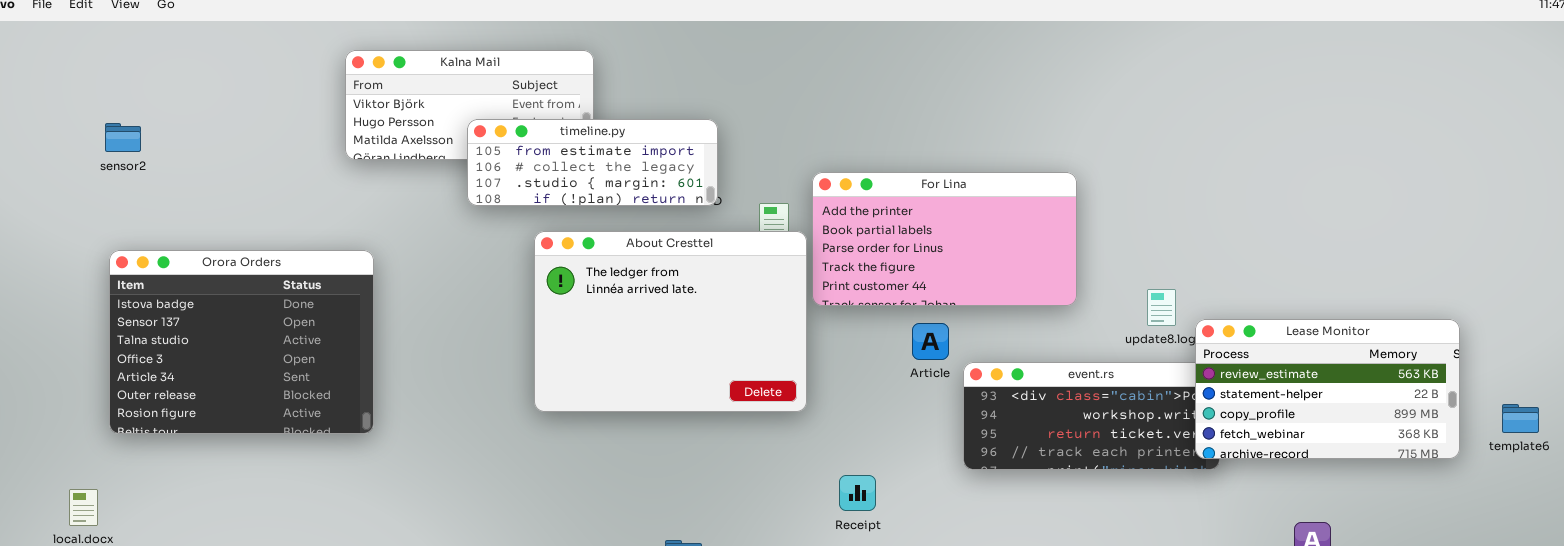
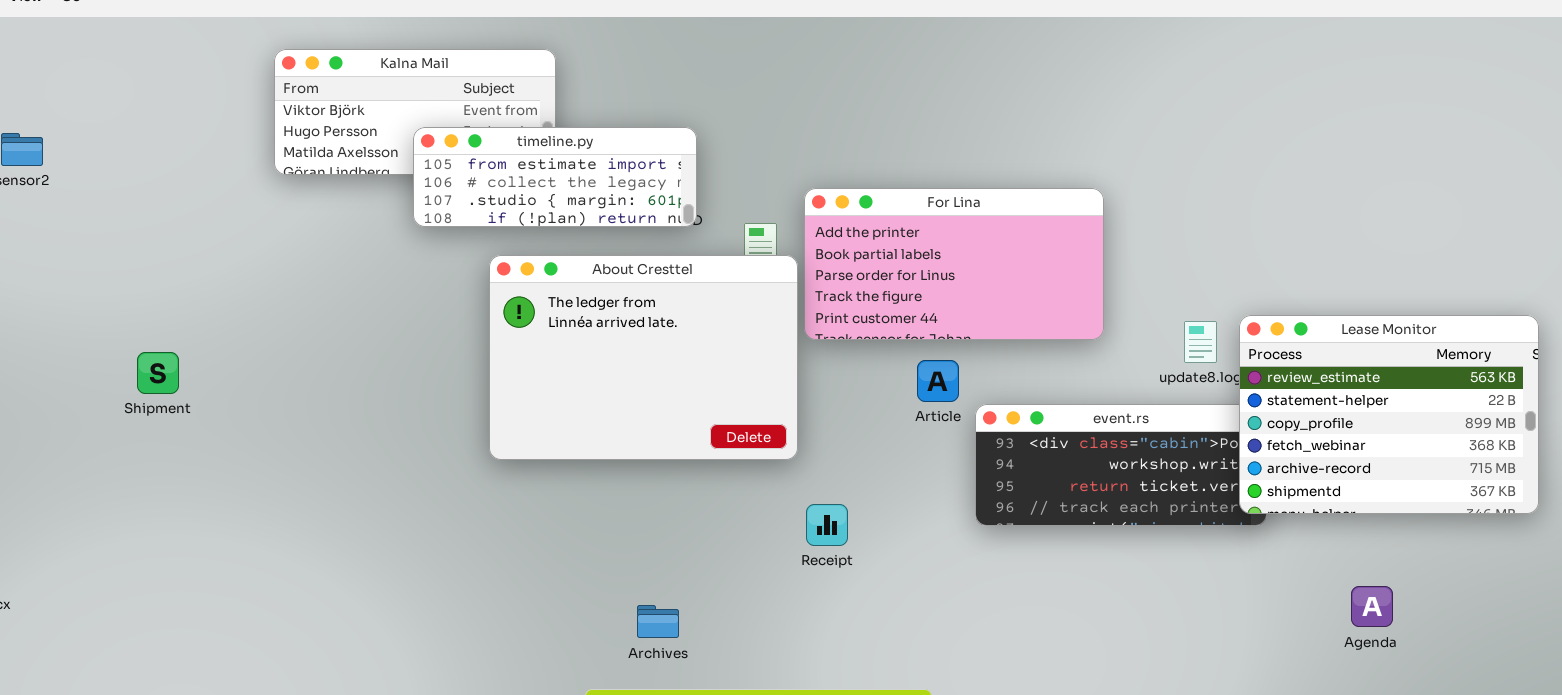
Orora Orders: [109,250,374,434] -> none, closed
Lease Monitor: [1195,319,1460,459] -> [1239,315,1539,514], resized
Receipt: [839,475,876,511] -> [806,504,848,546], moved

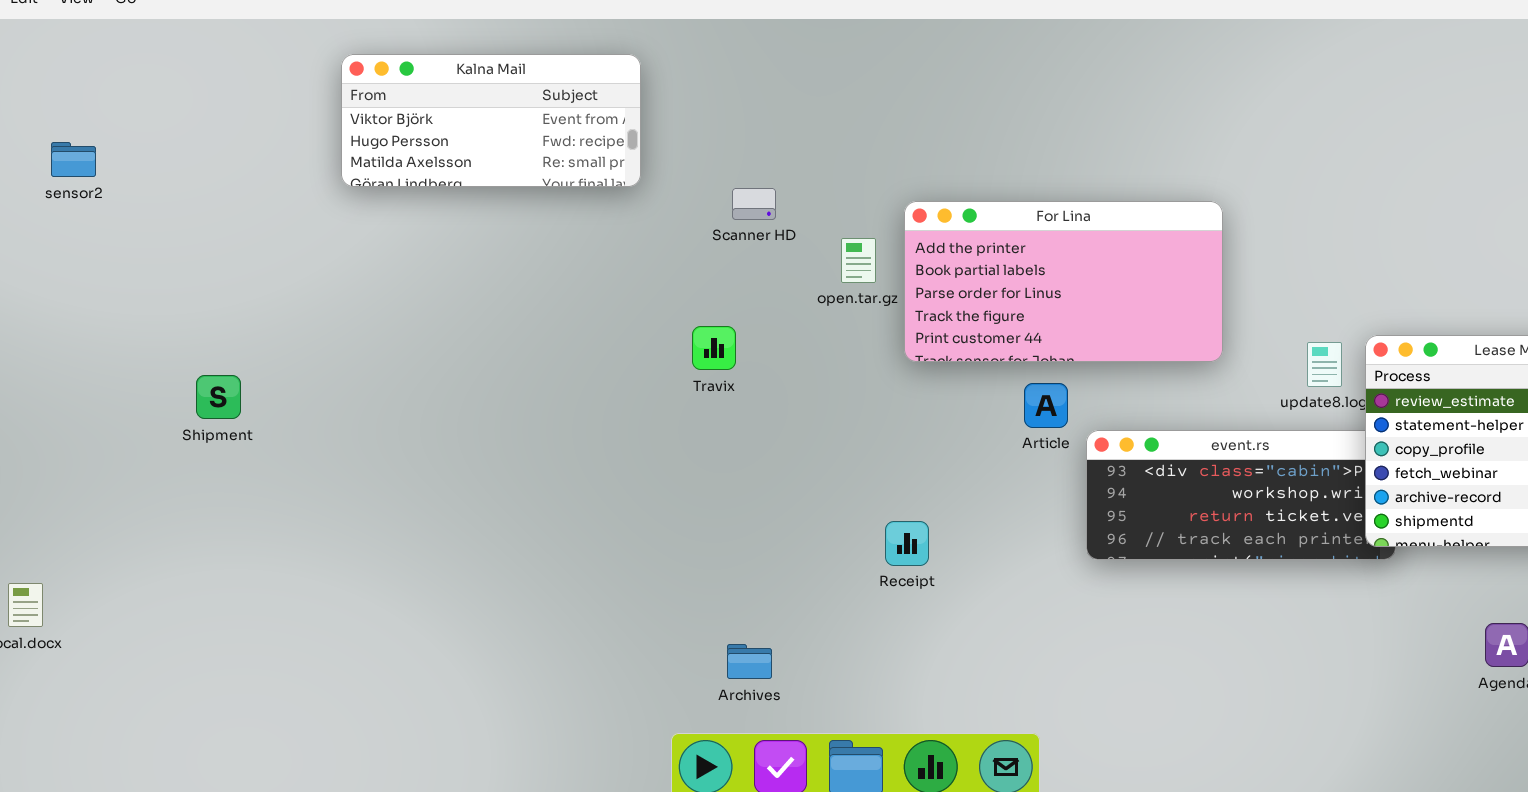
timeline.py: [413,127,697,227] -> none, closed
About Cresttel: [489,255,798,460] -> none, closed
Receipt: [806,504,848,546] -> [885,521,929,566], moved

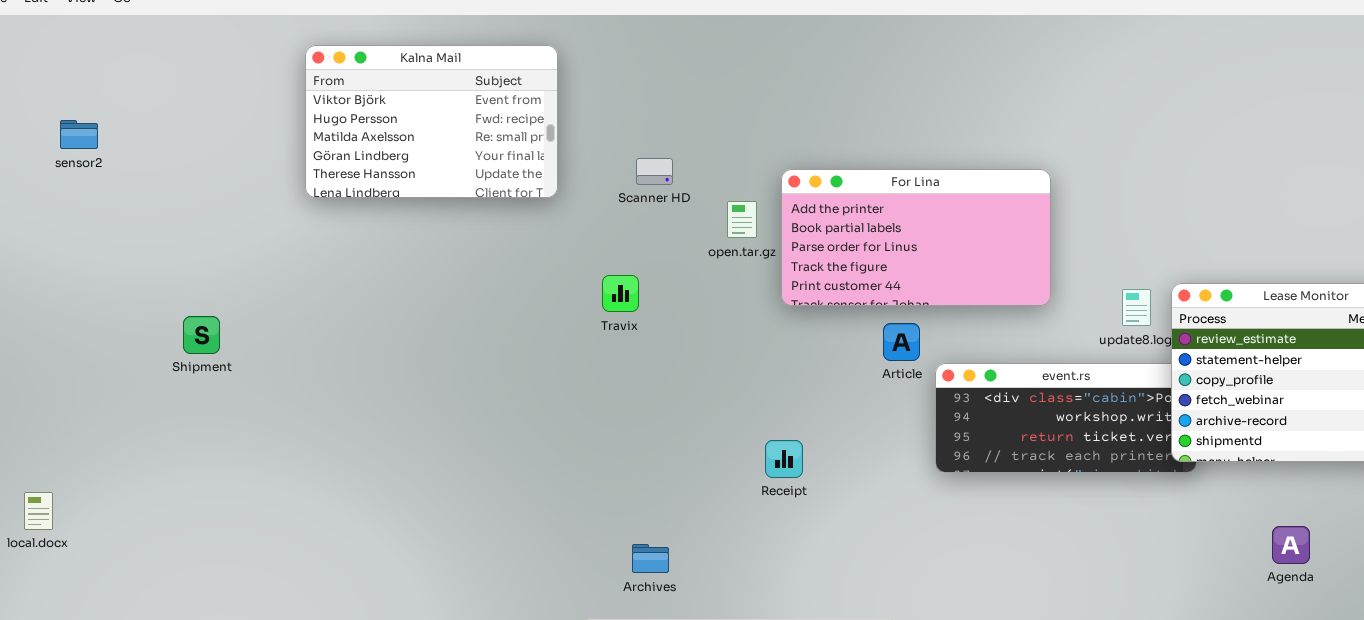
Kalna Mail: [341,54,641,187] -> [305,45,558,198], resized

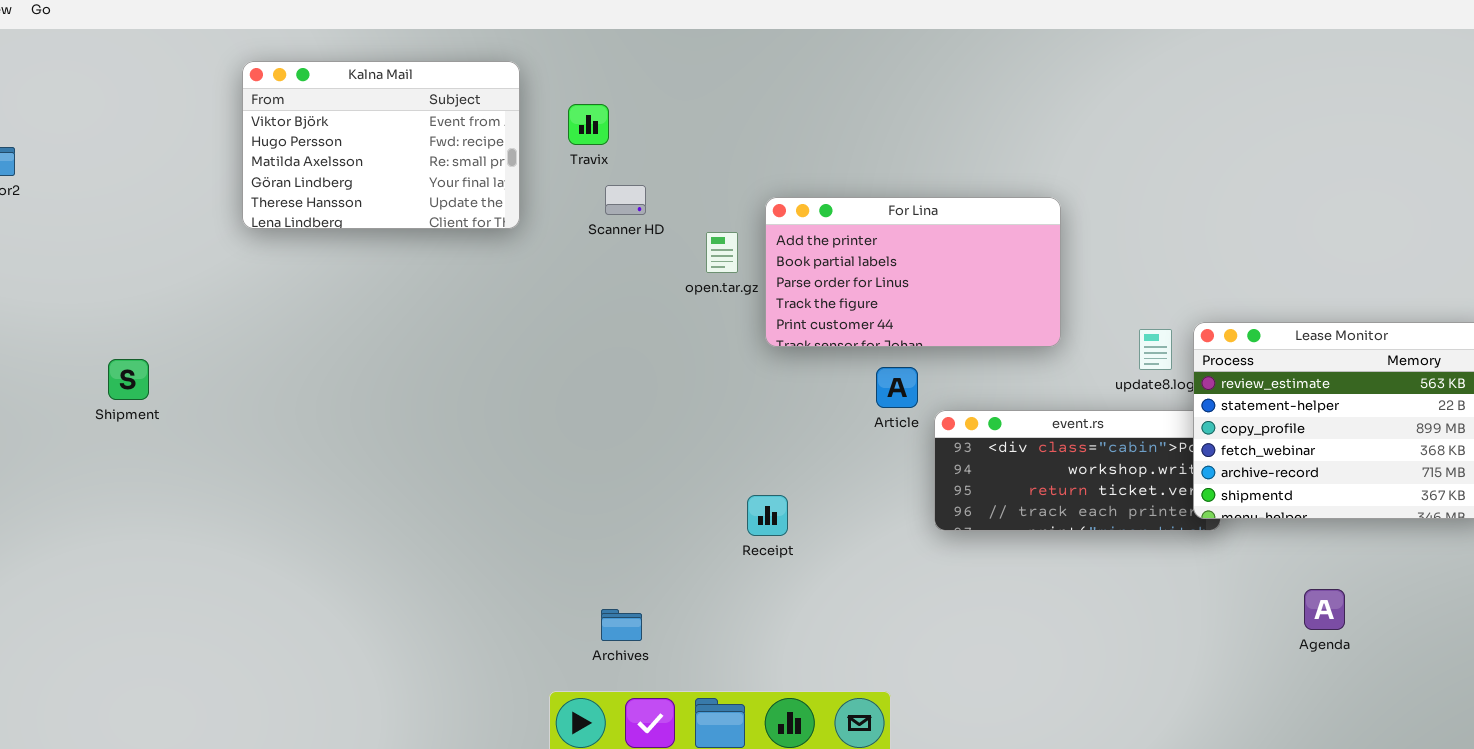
Travix: [602,275,639,312] -> [568,104,609,145], moved

